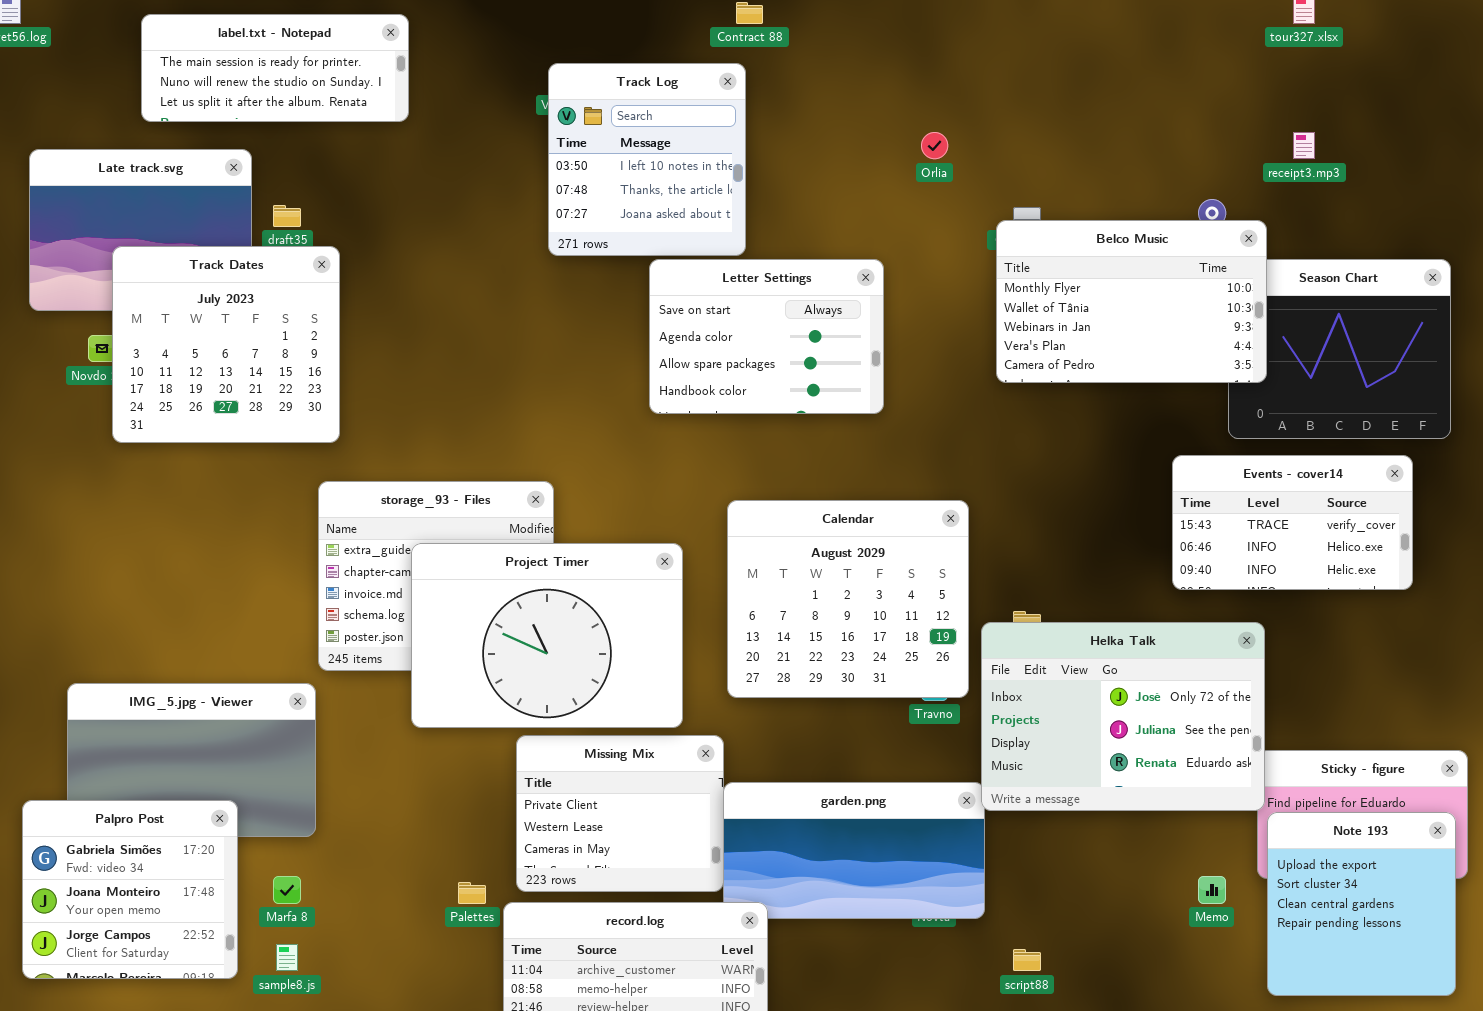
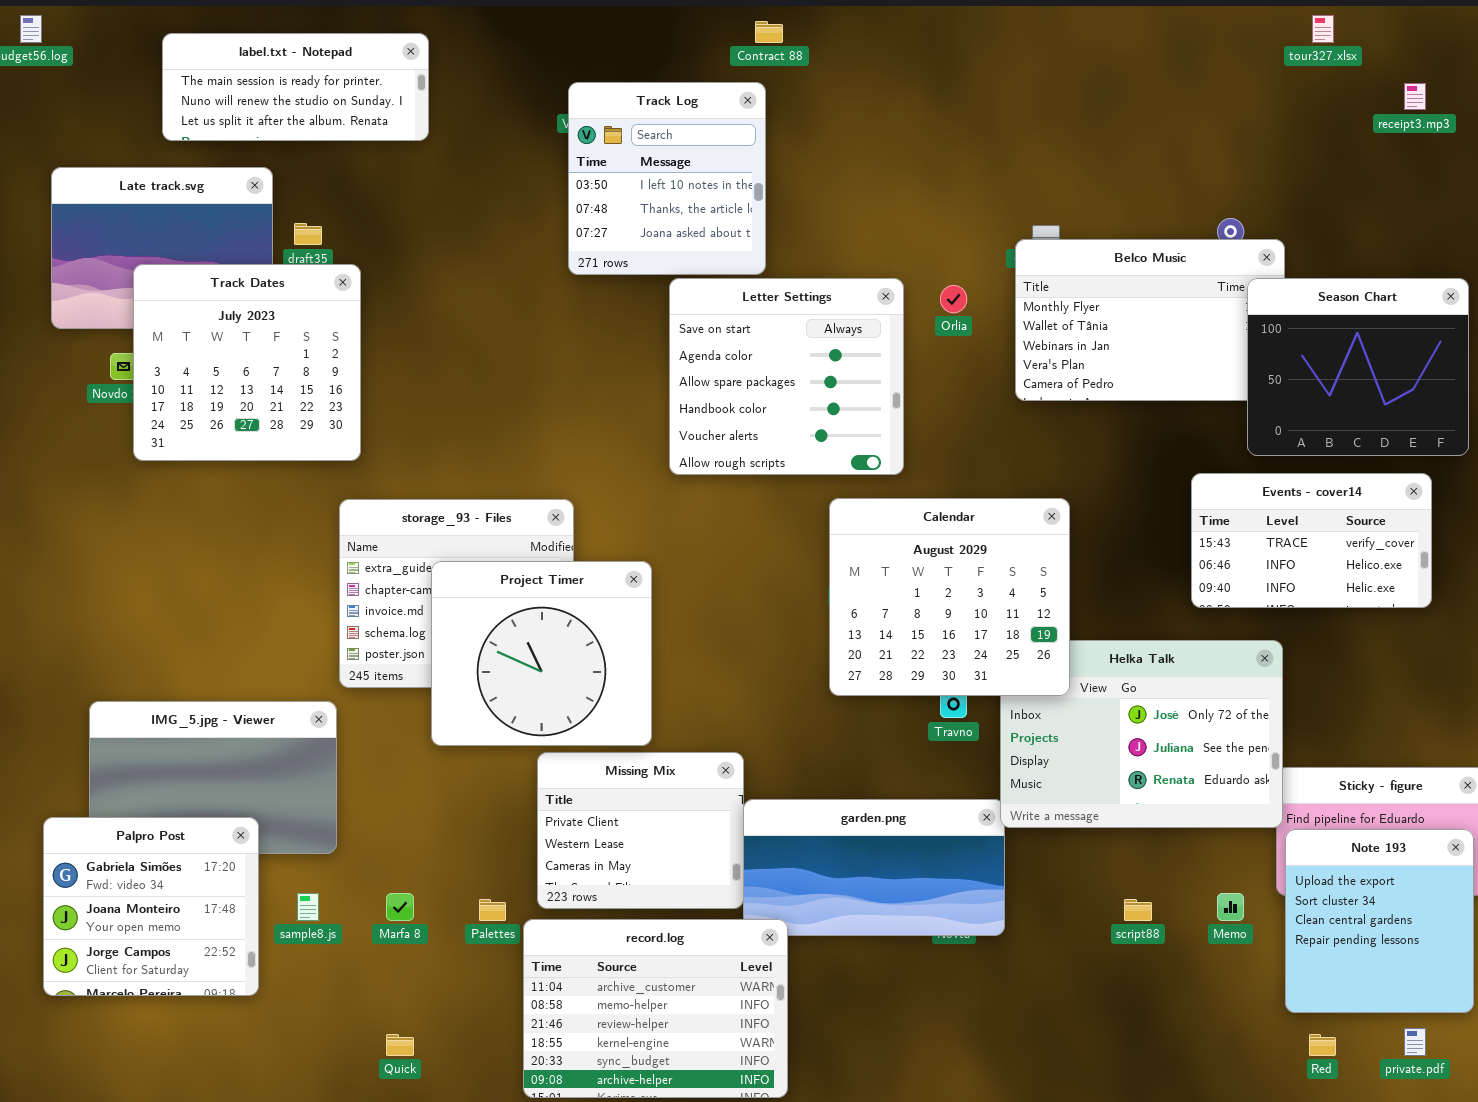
Orlia: [921,132,948,159] -> [940,285,967,313], moved
receipt3.mp3: [1293,132,1315,159] -> [1404,83,1426,110], moved
Letter Settings: [649,259,884,414] -> [669,278,904,475], resized
Season Chart: [1228,259,1451,439] -> [1247,278,1469,456], raised
Calendar: [727,500,969,698] -> [829,498,1070,696], moved
Project Timer: [411,543,683,728] -> [431,561,652,746], resized
Marfa 8: [273,876,301,904] -> [386,893,414,921], moved
sample8.js: [276,944,298,971] -> [297,893,319,921], moved
script88: [1013,949,1041,971] -> [1124,899,1152,921], moved

